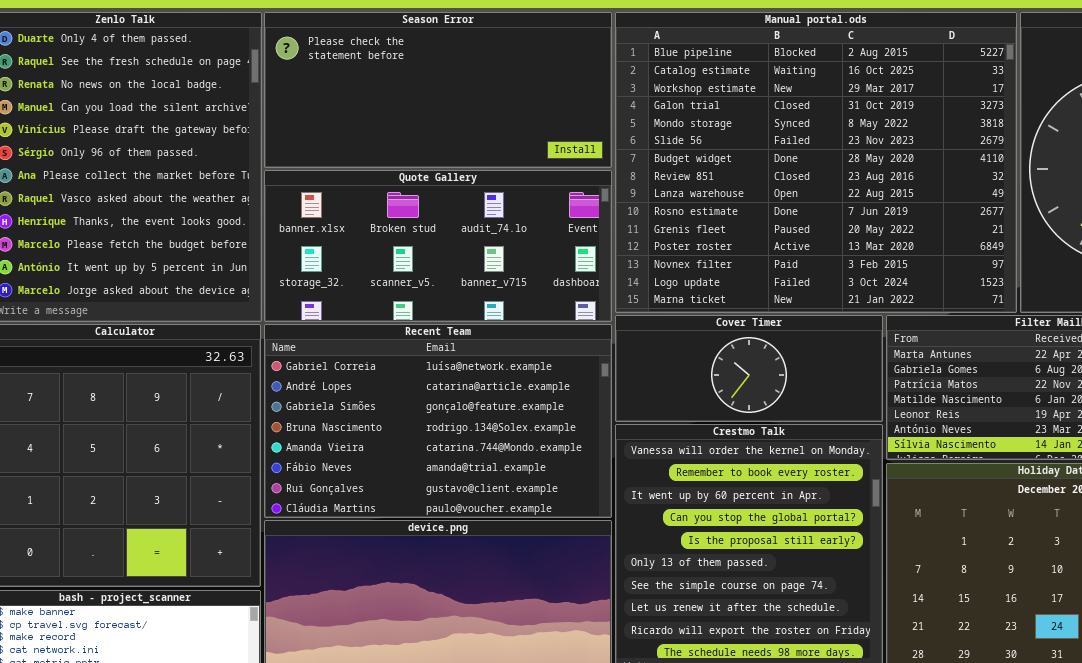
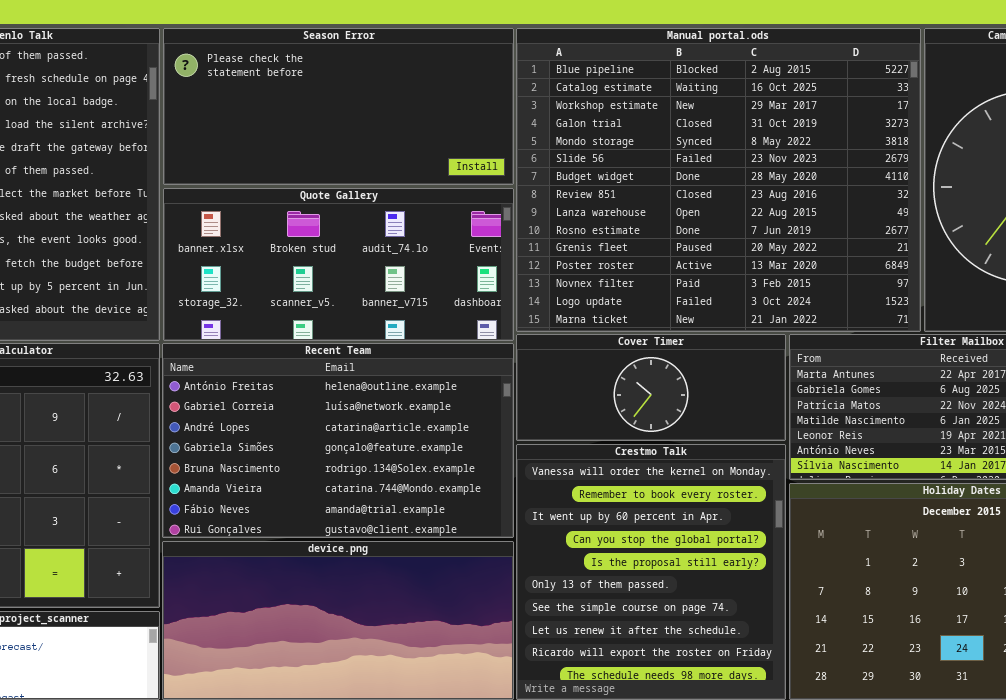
Recent Team: [264,324,612,518] -> [162,343,514,538], scrolled up 1 row

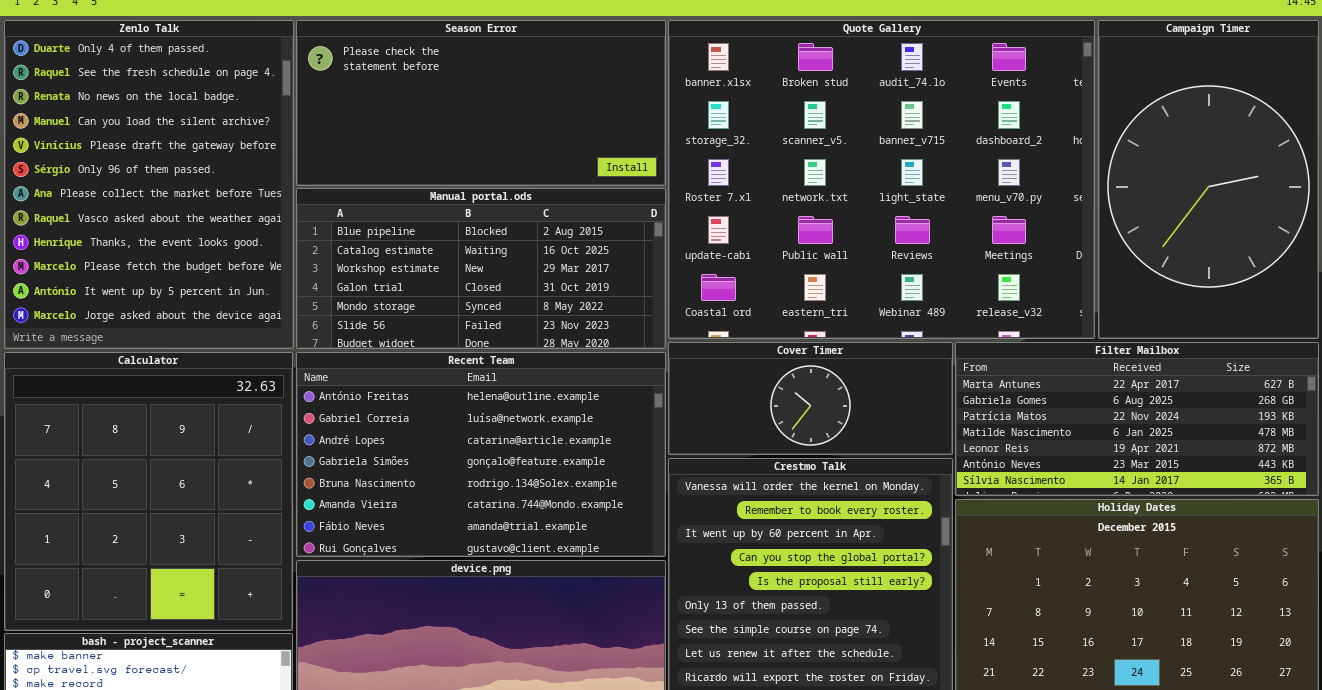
Manual portal.ods: [516,28,921,332] -> [296,188,666,349], moved, resized
Quote Gallery: [163,188,514,341] -> [668,20,1095,339], moved, resized

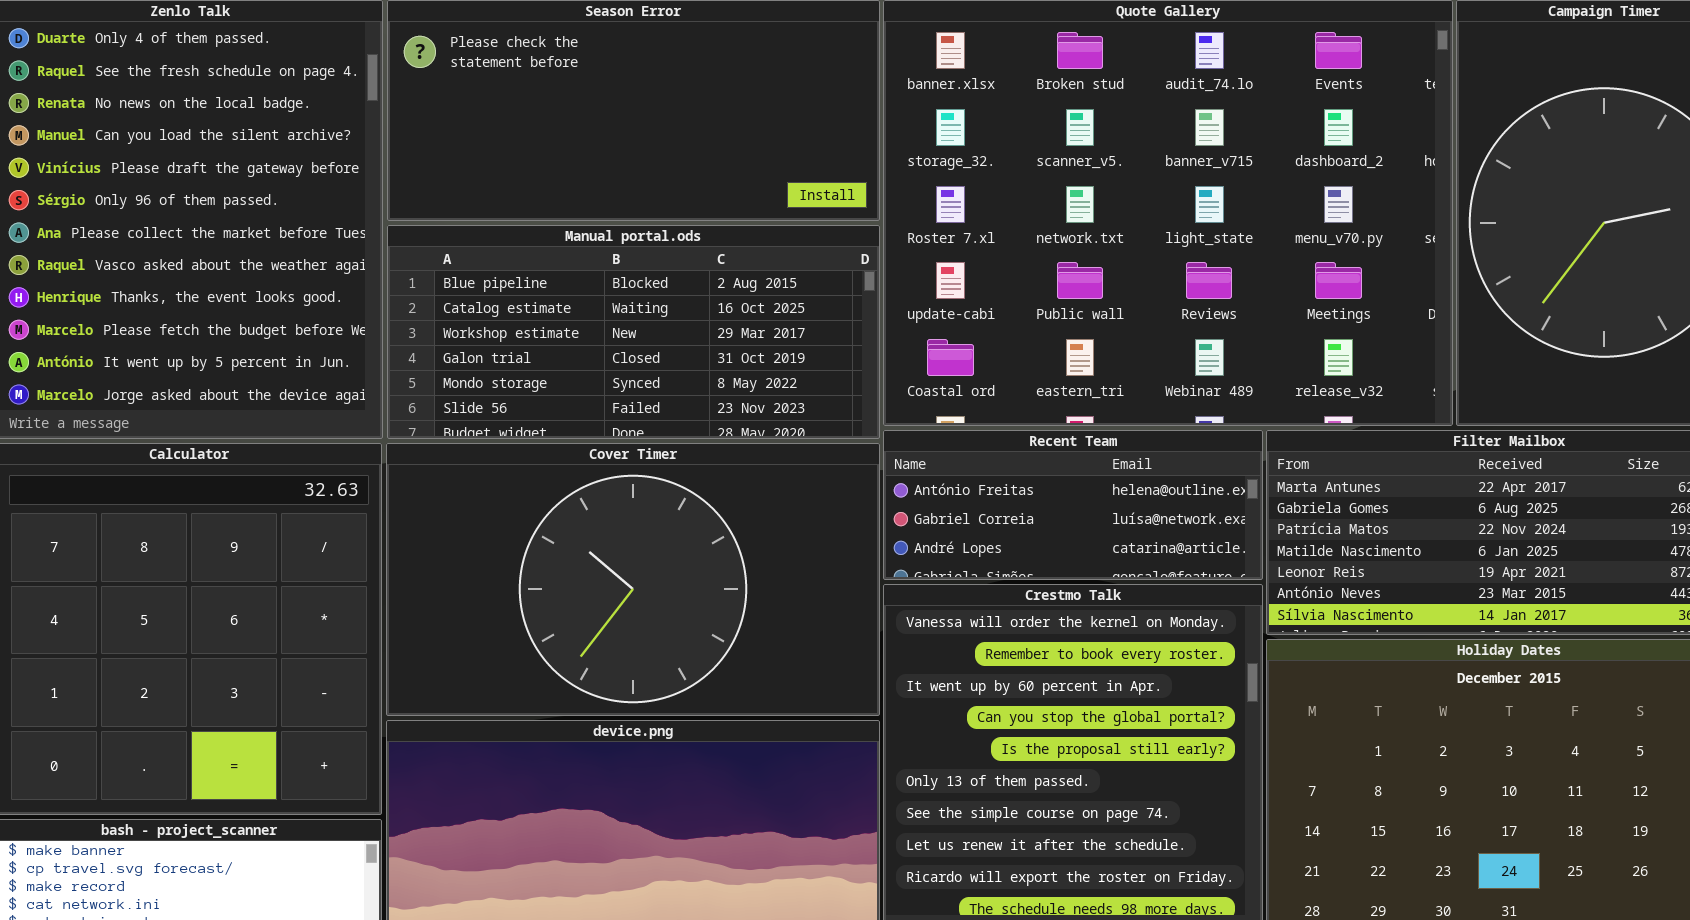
Cover Timer: [668,342,953,455] -> [386,443,880,716], moved, resized
Recent Team: [296,352,666,557] -> [883,430,1263,580], moved, resized

